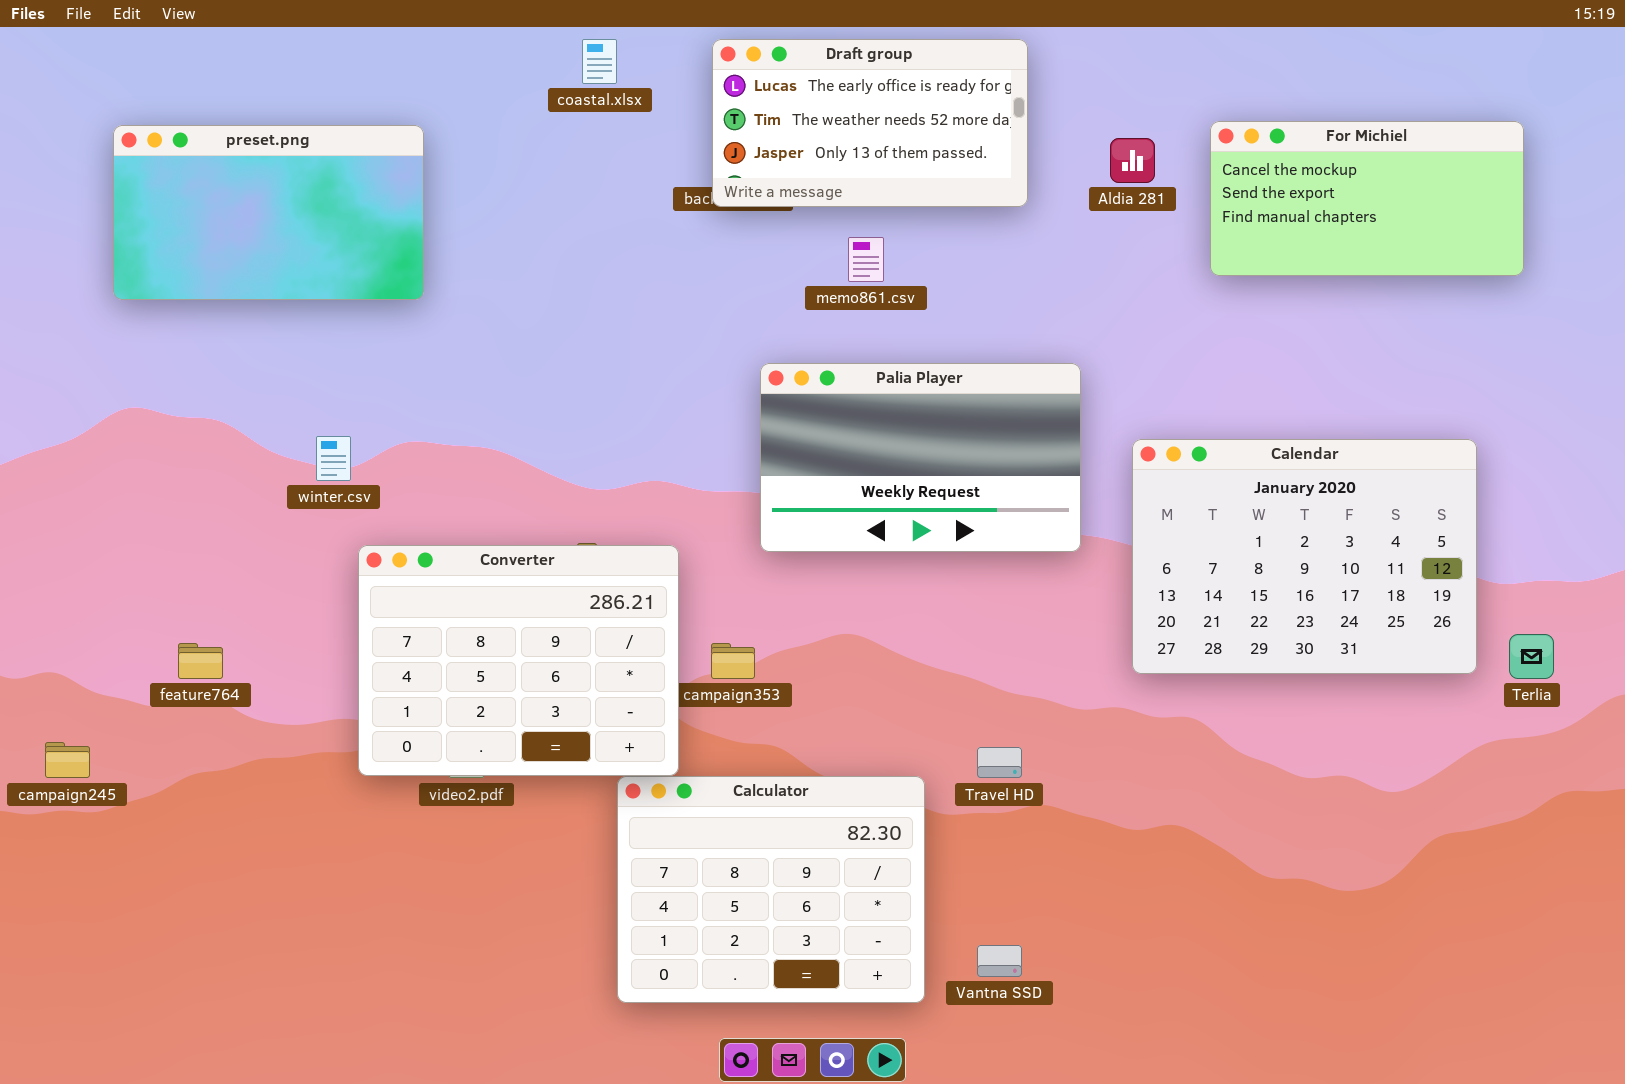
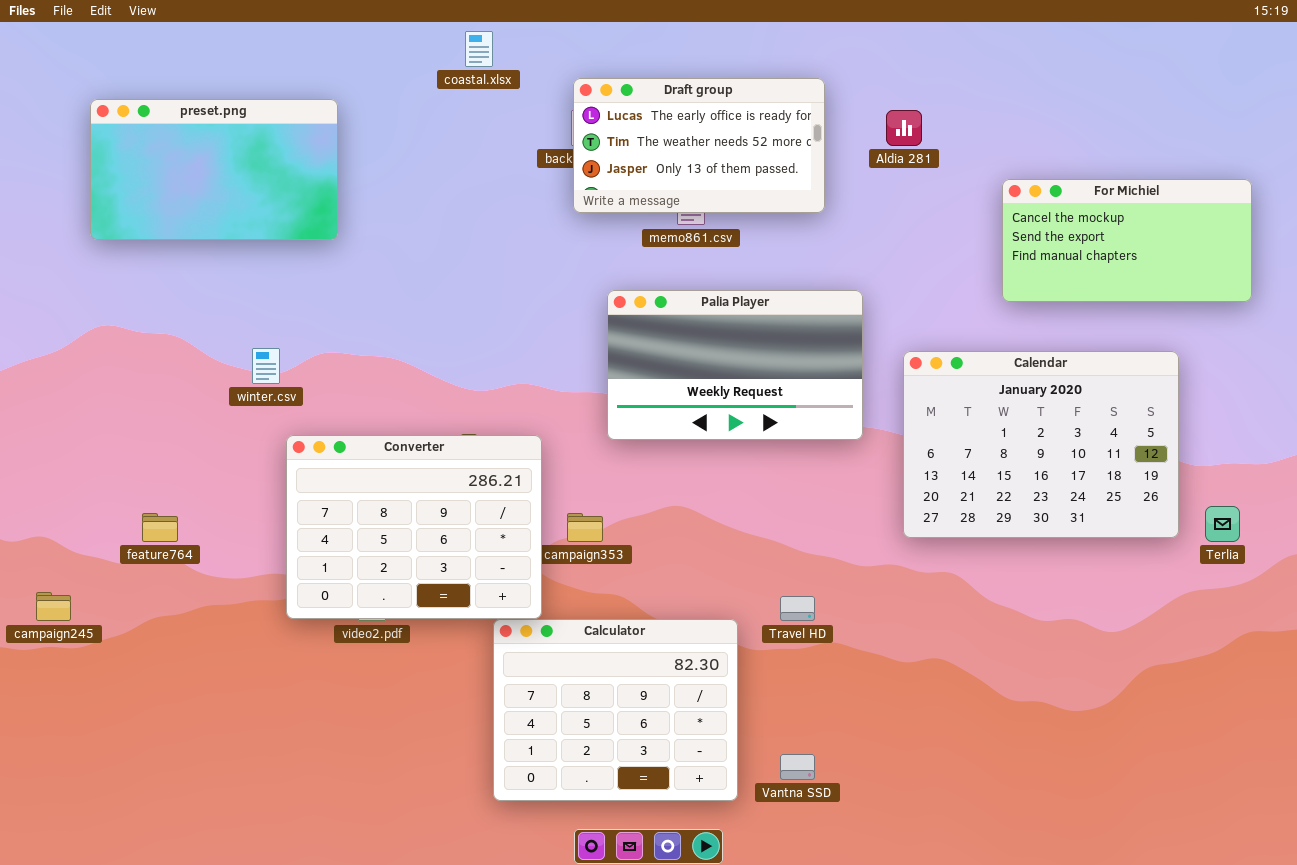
Draft group: [712,39,1028,207] -> [573,78,825,213], moved
For Michiel: [1210,121,1524,276] -> [1002,179,1252,302], moved

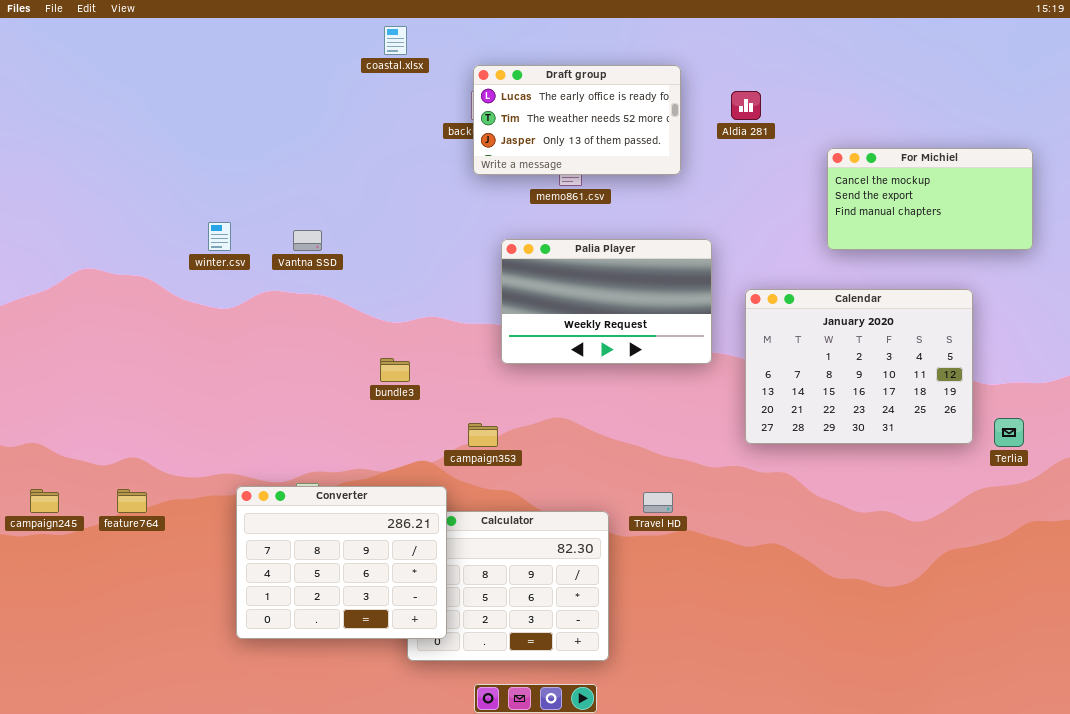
preset.png: [90,99,338,240] -> none, closed
winter.csv: [252,348,280,384] -> [208,222,231,251], moved
Converter: [286,435,542,619] -> [236,486,447,639], moved
feature764: [142,513,178,542] -> [117,489,147,513], moved
Vantna SSD: [780,754,815,780] -> [293,230,322,251], moved

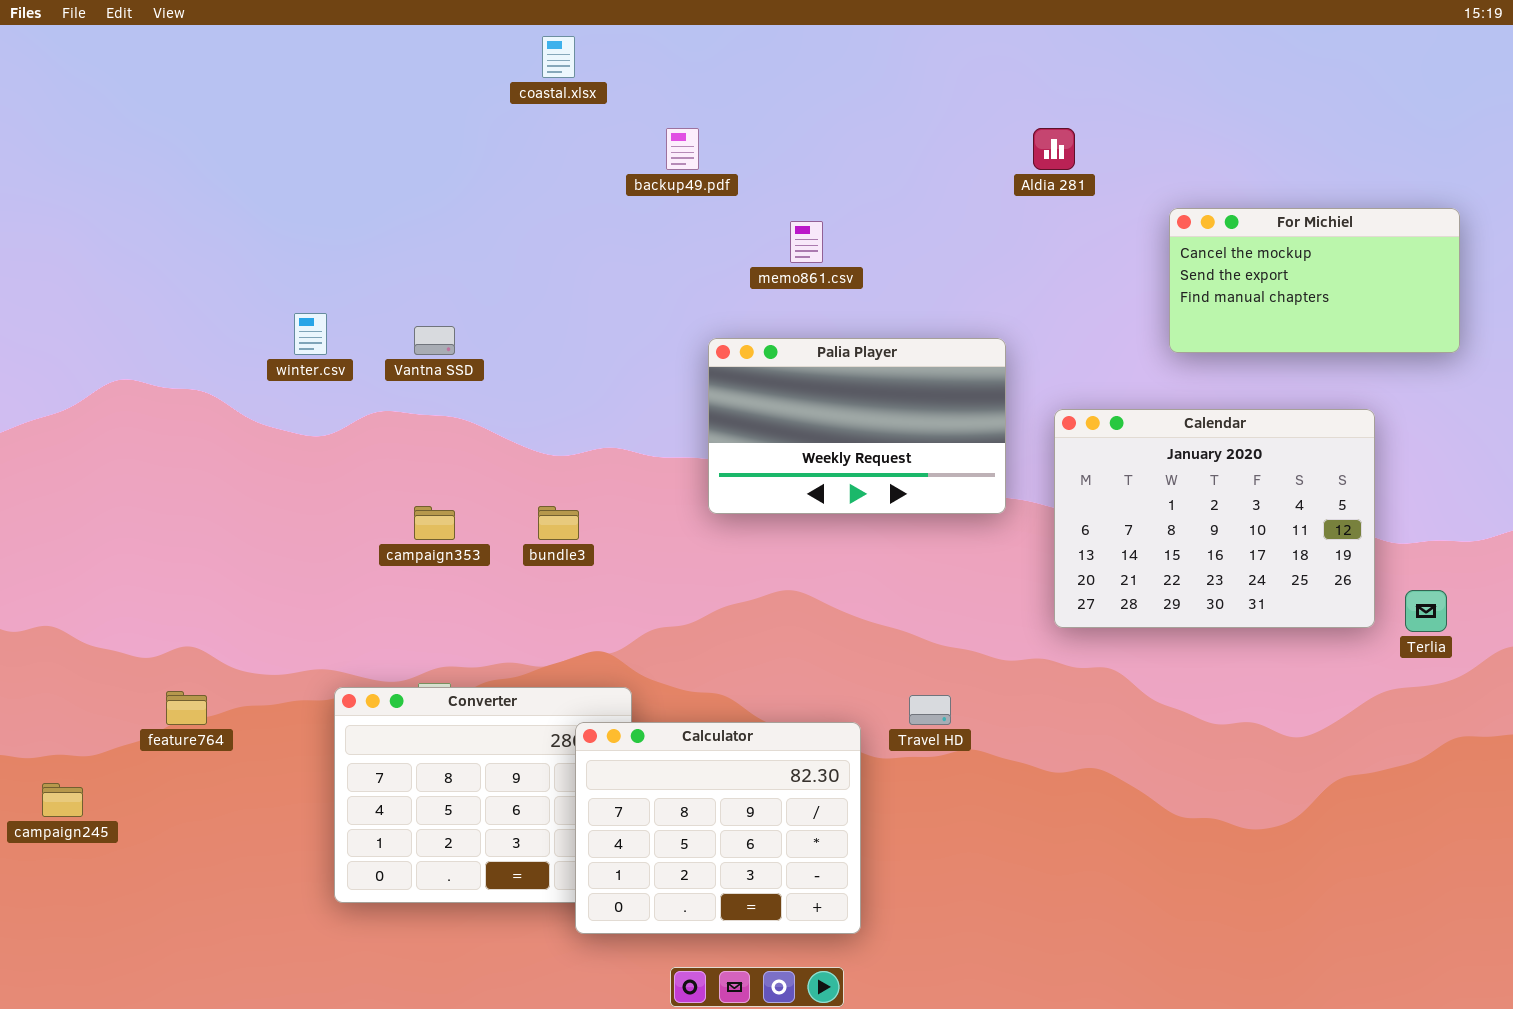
Draft group: [473,65,681,175] -> none, closed
campaign353: [468,423,498,447] -> [414,506,455,540], moved
campaign245: [30,489,59,513] -> [42,783,83,817], moved
Calculator: [407,511,609,661] -> [575,722,861,934], raised

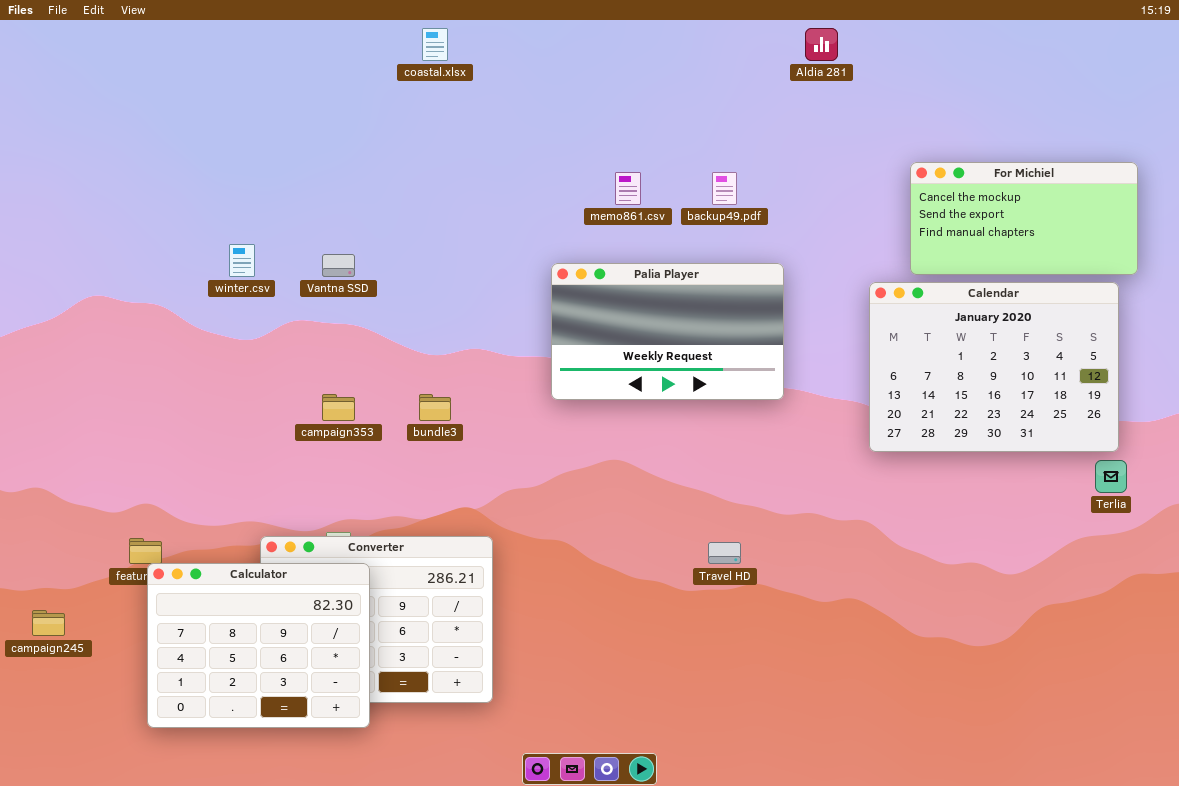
backup49.pdf: [666,128,699,170] -> [712,172,737,205], moved
Aldia 281: [1033,128,1075,170] -> [805,28,838,61], moved
Calendar: [1054,409,1375,628] -> [869,282,1119,452], moved
Calculator: [575,722,861,934] -> [147,563,370,728], moved

